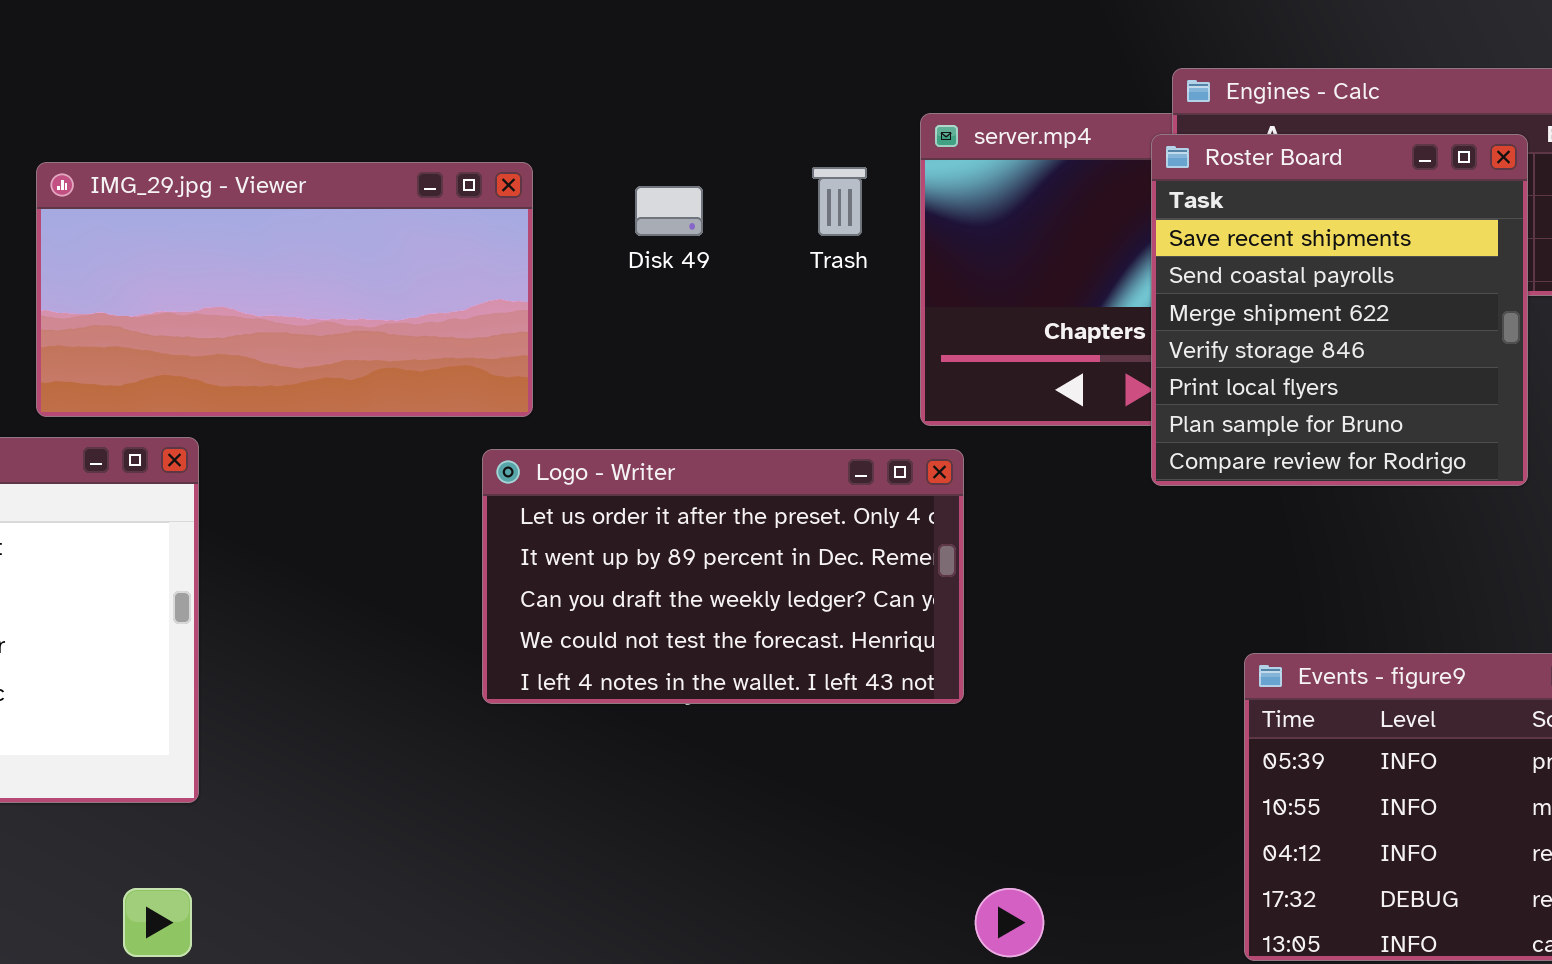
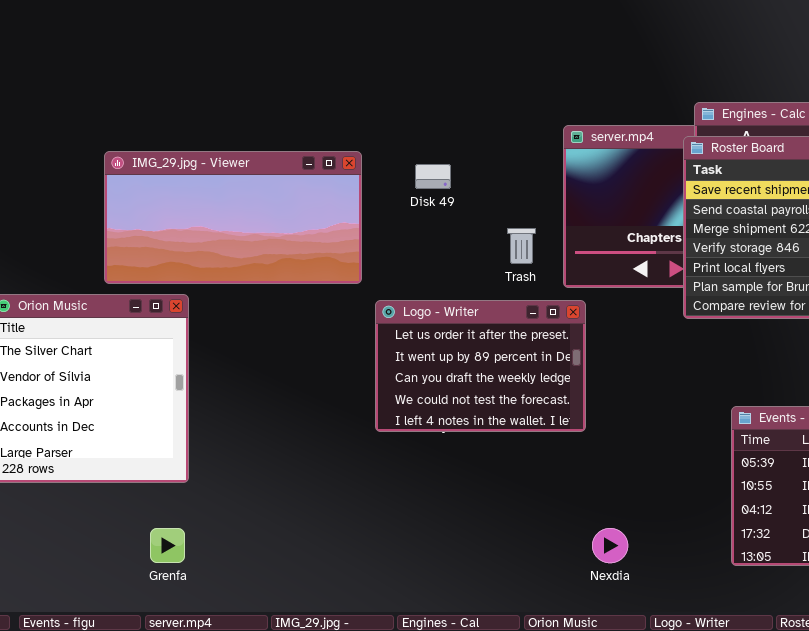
Trash: [812,167,867,236] -> [507,228,536,264], moved
Logo - Writer: [482,449,964,704] -> [375,300,586,432], resized

